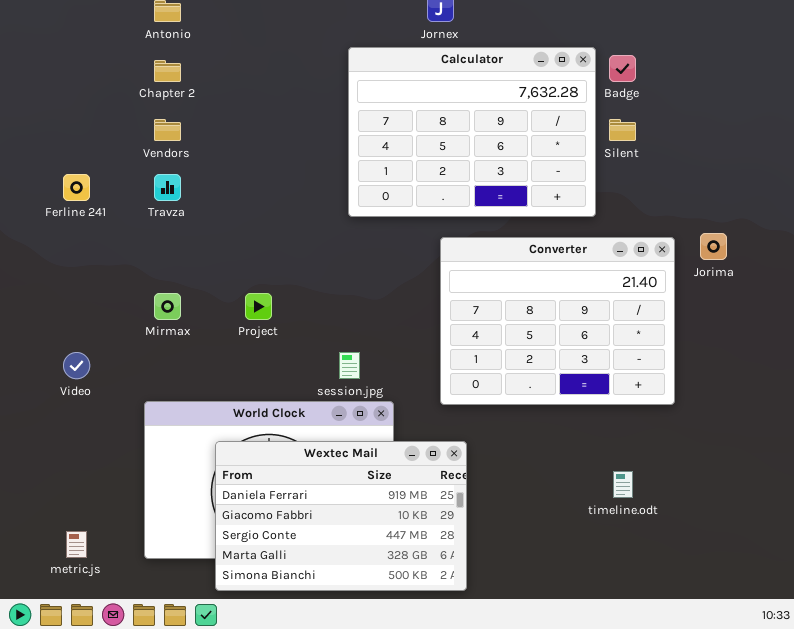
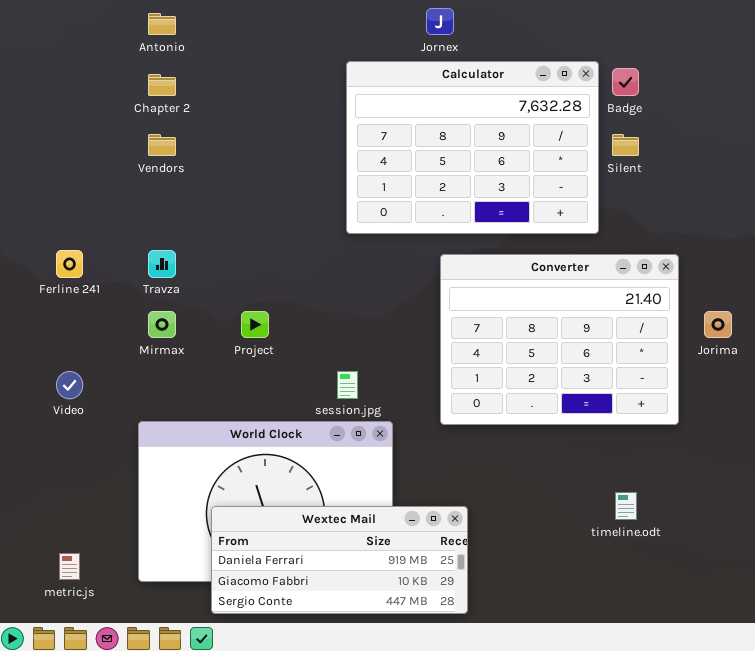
Ferline 241: [63,174,90,201] -> [56,250,83,278], moved
Travza: [154,174,181,201] -> [148,250,176,278], moved
Jorima: [700,233,727,260] -> [704,311,732,338], moved
Wextec Mail: [215,441,467,591] -> [211,506,468,614], resized

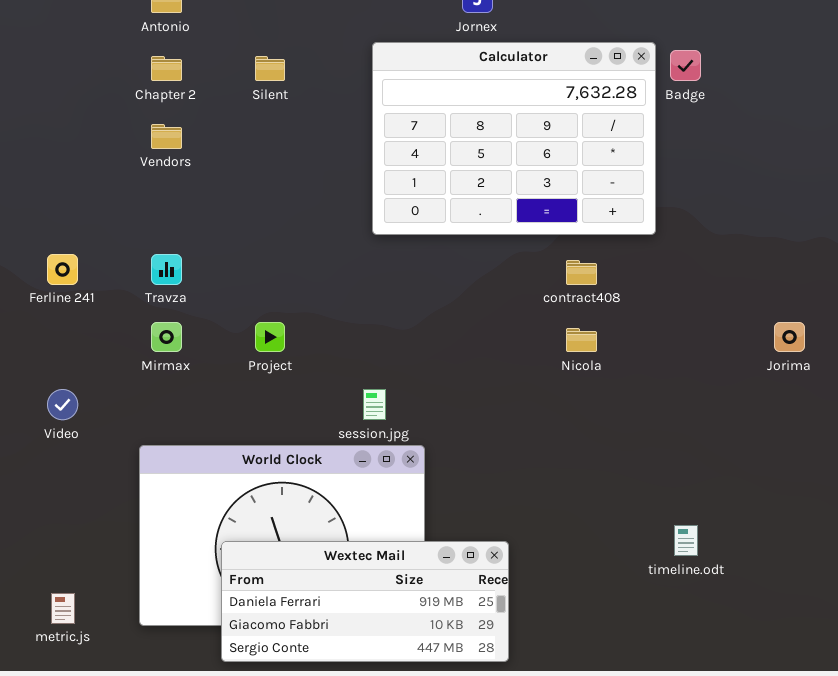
Silent: [612,134,639,156] -> [255,56,285,81], moved
Converter: [440,254,679,425] -> none, closed

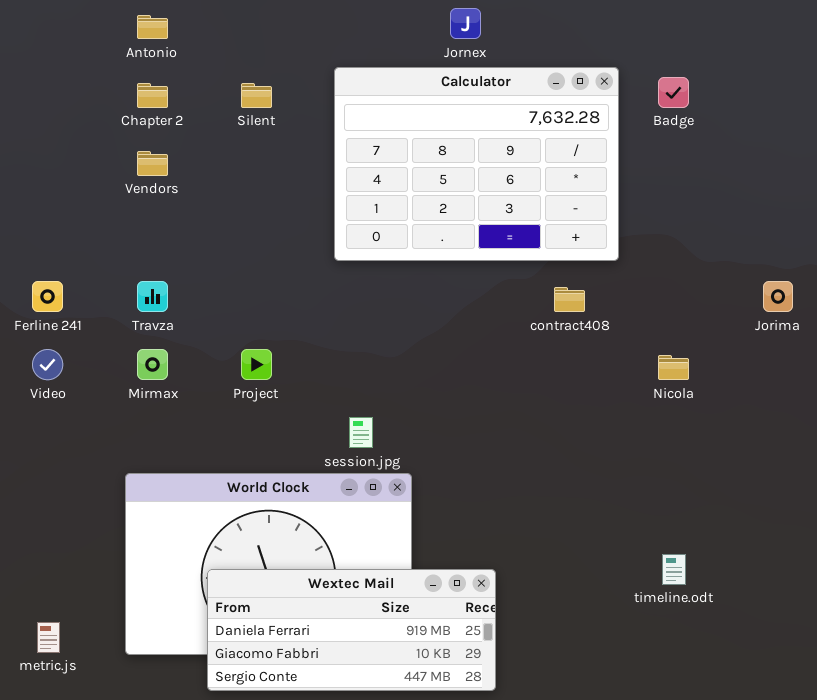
Calculator: [372,42,656,235] -> [334,67,619,261], moved
Jorima: [774,322,805,352] -> [763,281,793,312], moved
Nicola: [566,328,597,352] -> [658,355,689,380], moved
Video: [47,389,78,420] -> [32,349,63,380], moved

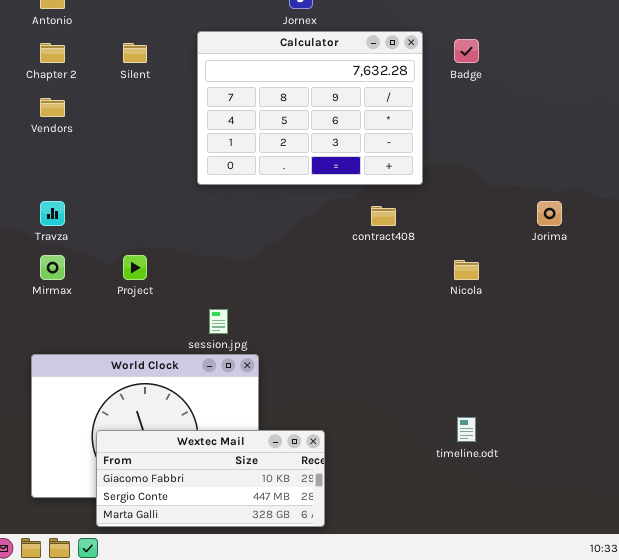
Wextec Mail: [207,569,496,691] -> [96,430,325,527], scrolled down 1 row

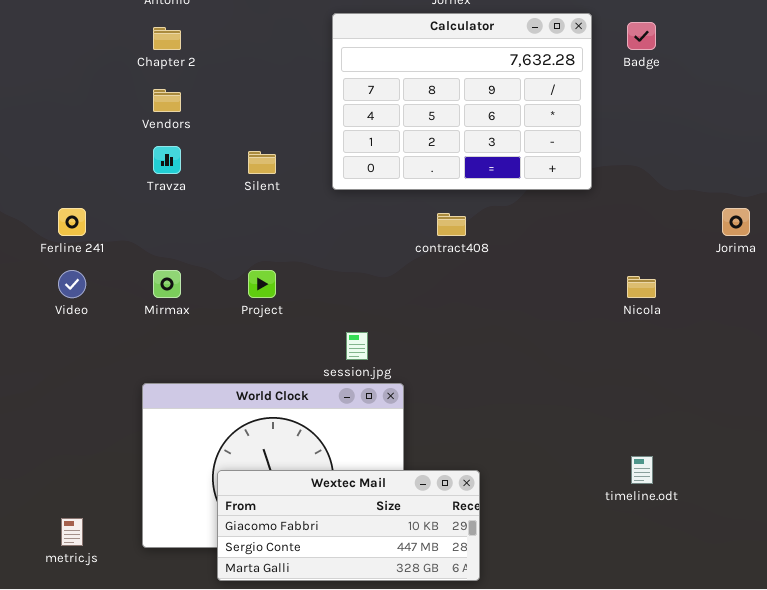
Silent: [123,43,147,63] -> [248,151,276,174], moved
Travza: [40,201,65,226] -> [153,146,181,174], moved
contract408: [371,206,396,226] -> [437,213,466,236], moved

